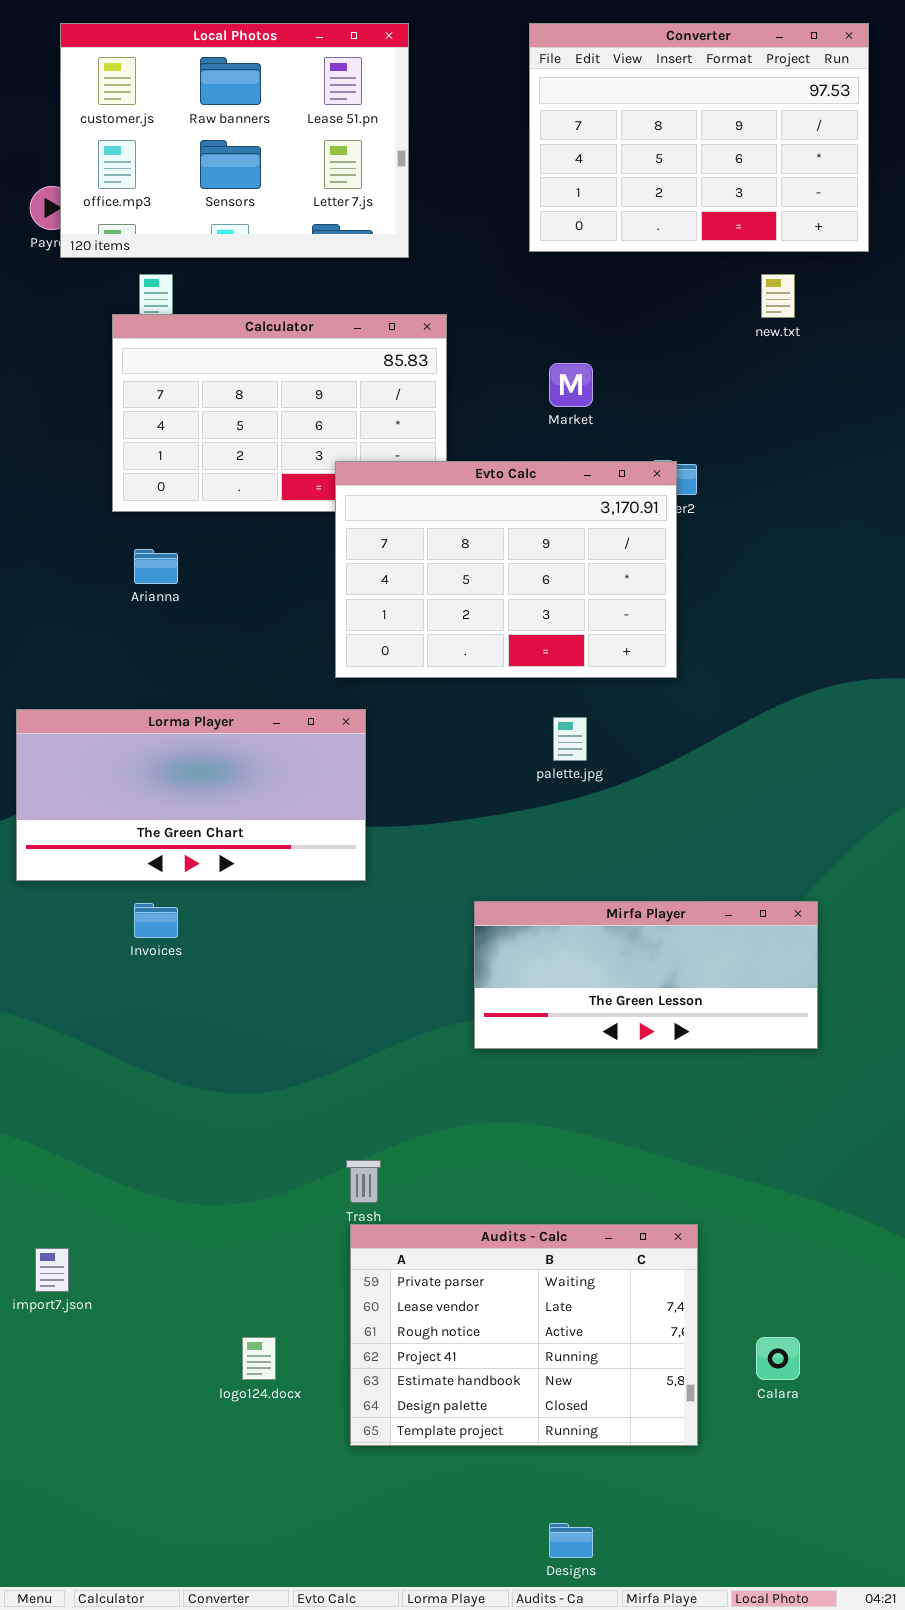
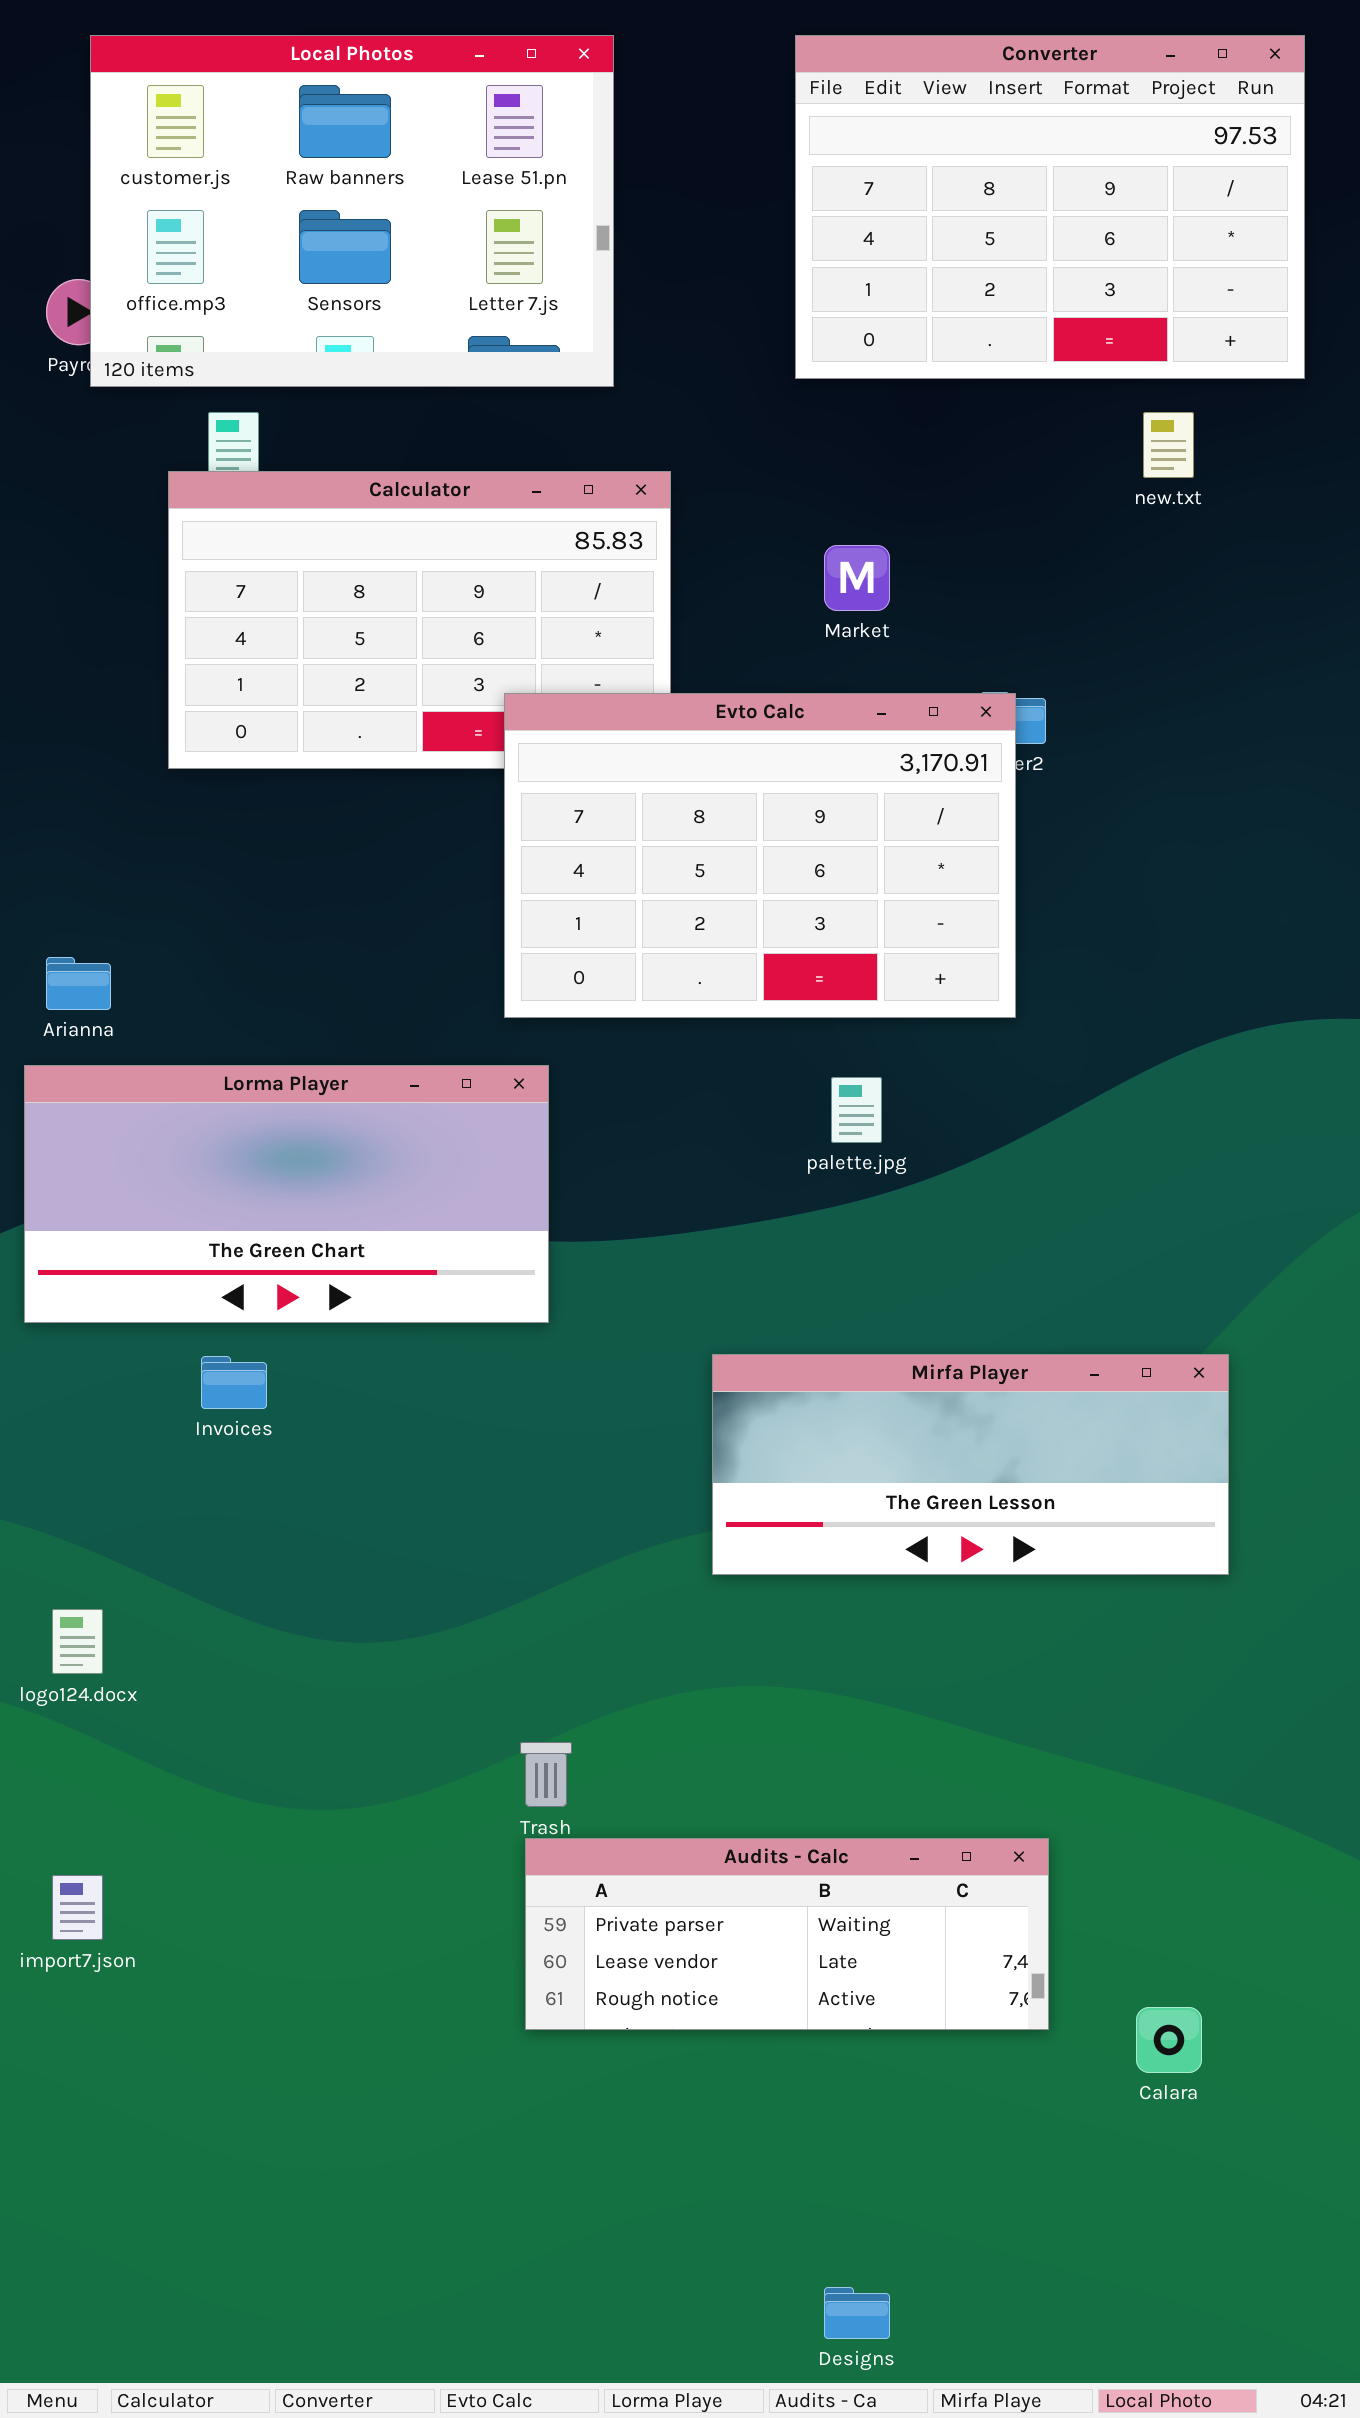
Arianna: [134,549,178,584] -> [46,957,111,1010], moved
Audits - Calc: [350,1224,698,1446] -> [525,1838,1049,2030], resized
logo124.docx: [242,1337,276,1380] -> [52,1609,103,1674], moved

